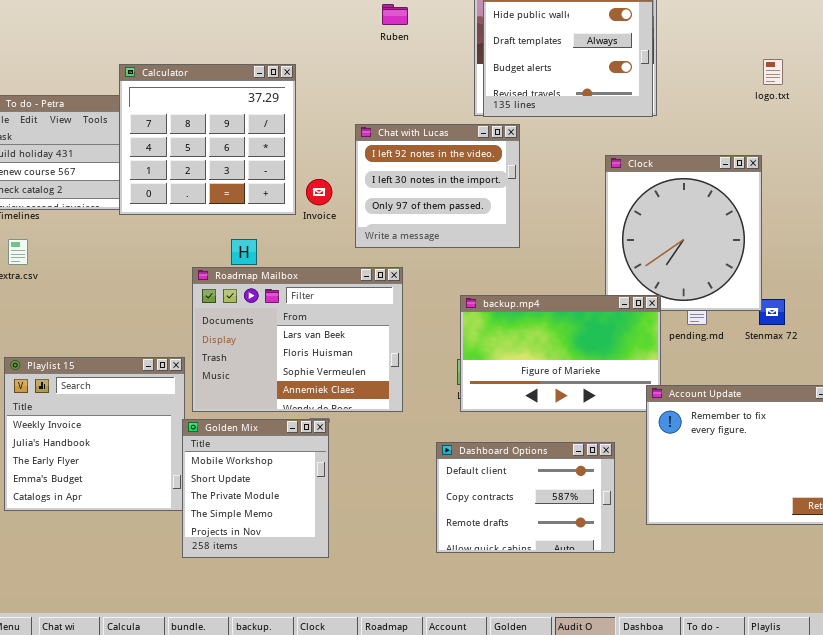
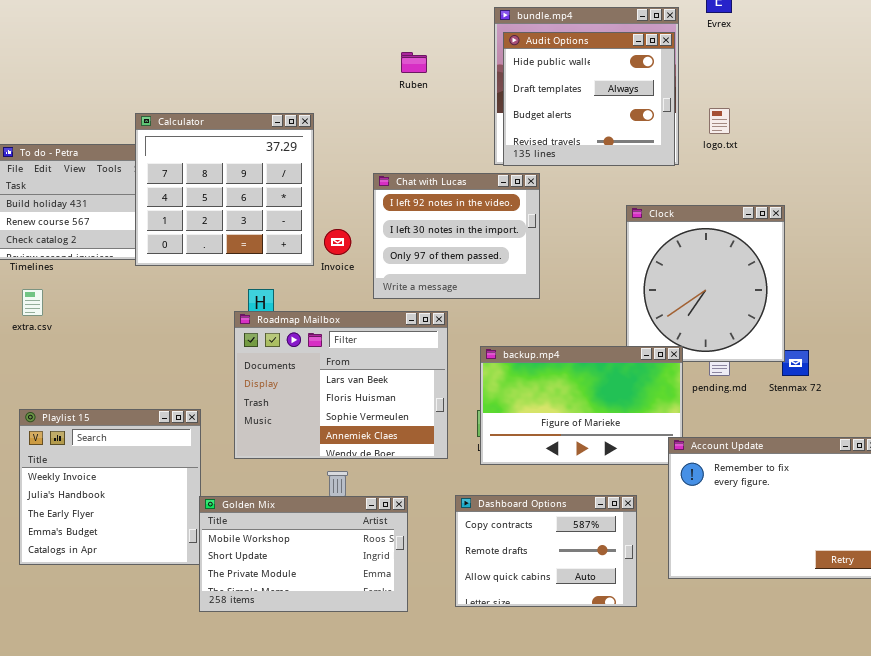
logo.txt: [763,59,783,85] -> [709,108,730,134], moved
Roadmap Mailbox: [192,267,403,412] -> [234,311,448,459], moved
Golden Mix: [182,419,329,558] -> [199,496,408,612], resized
Dashboard Options: [436,442,615,553] -> [455,495,637,607], scrolled down 1 row

